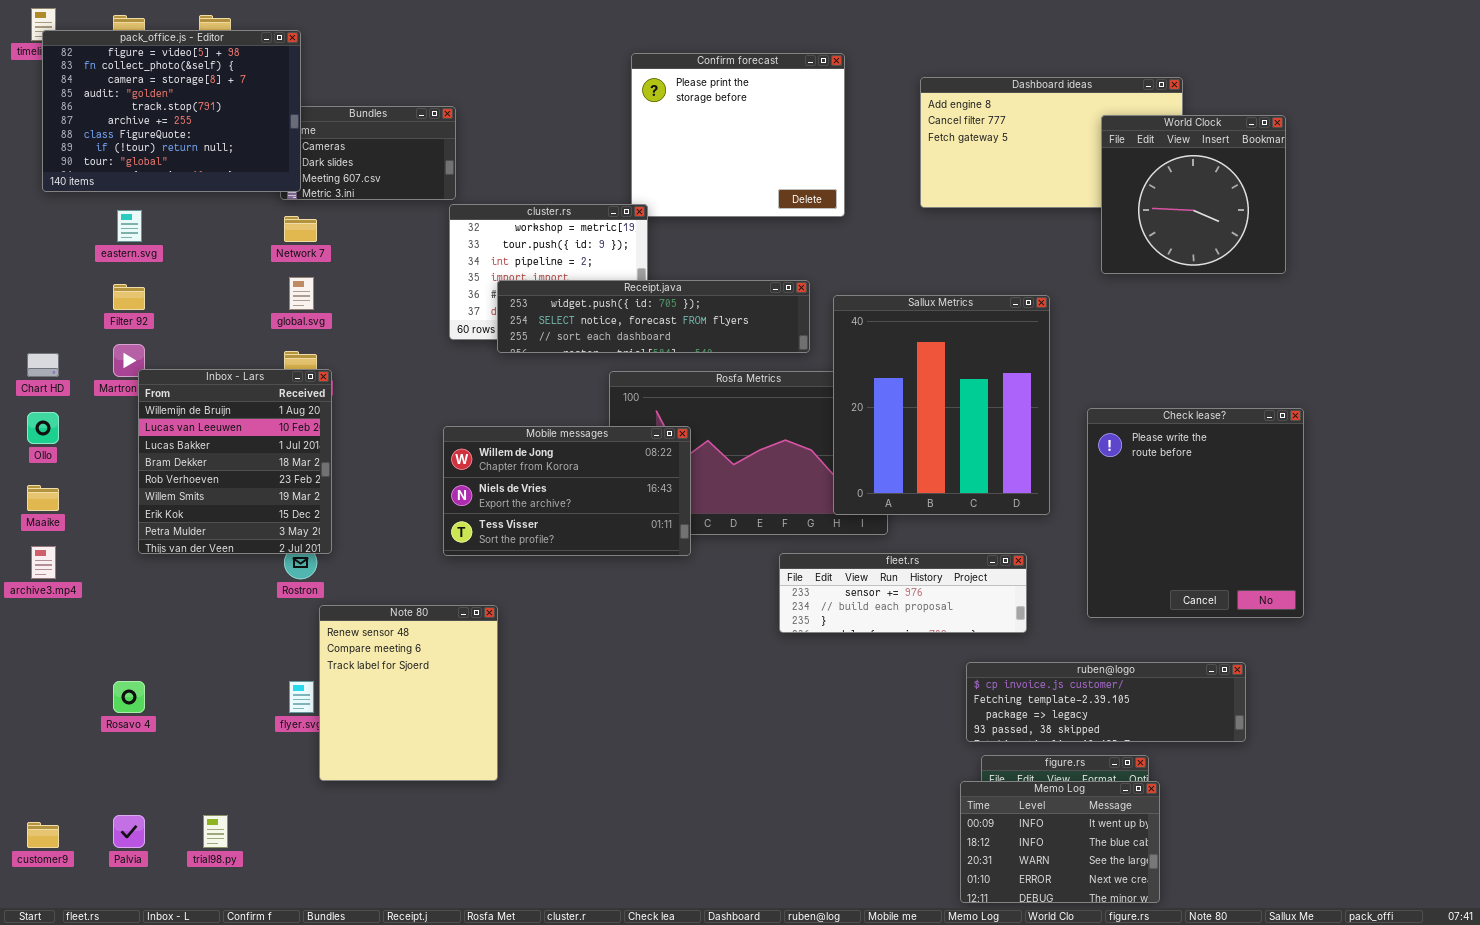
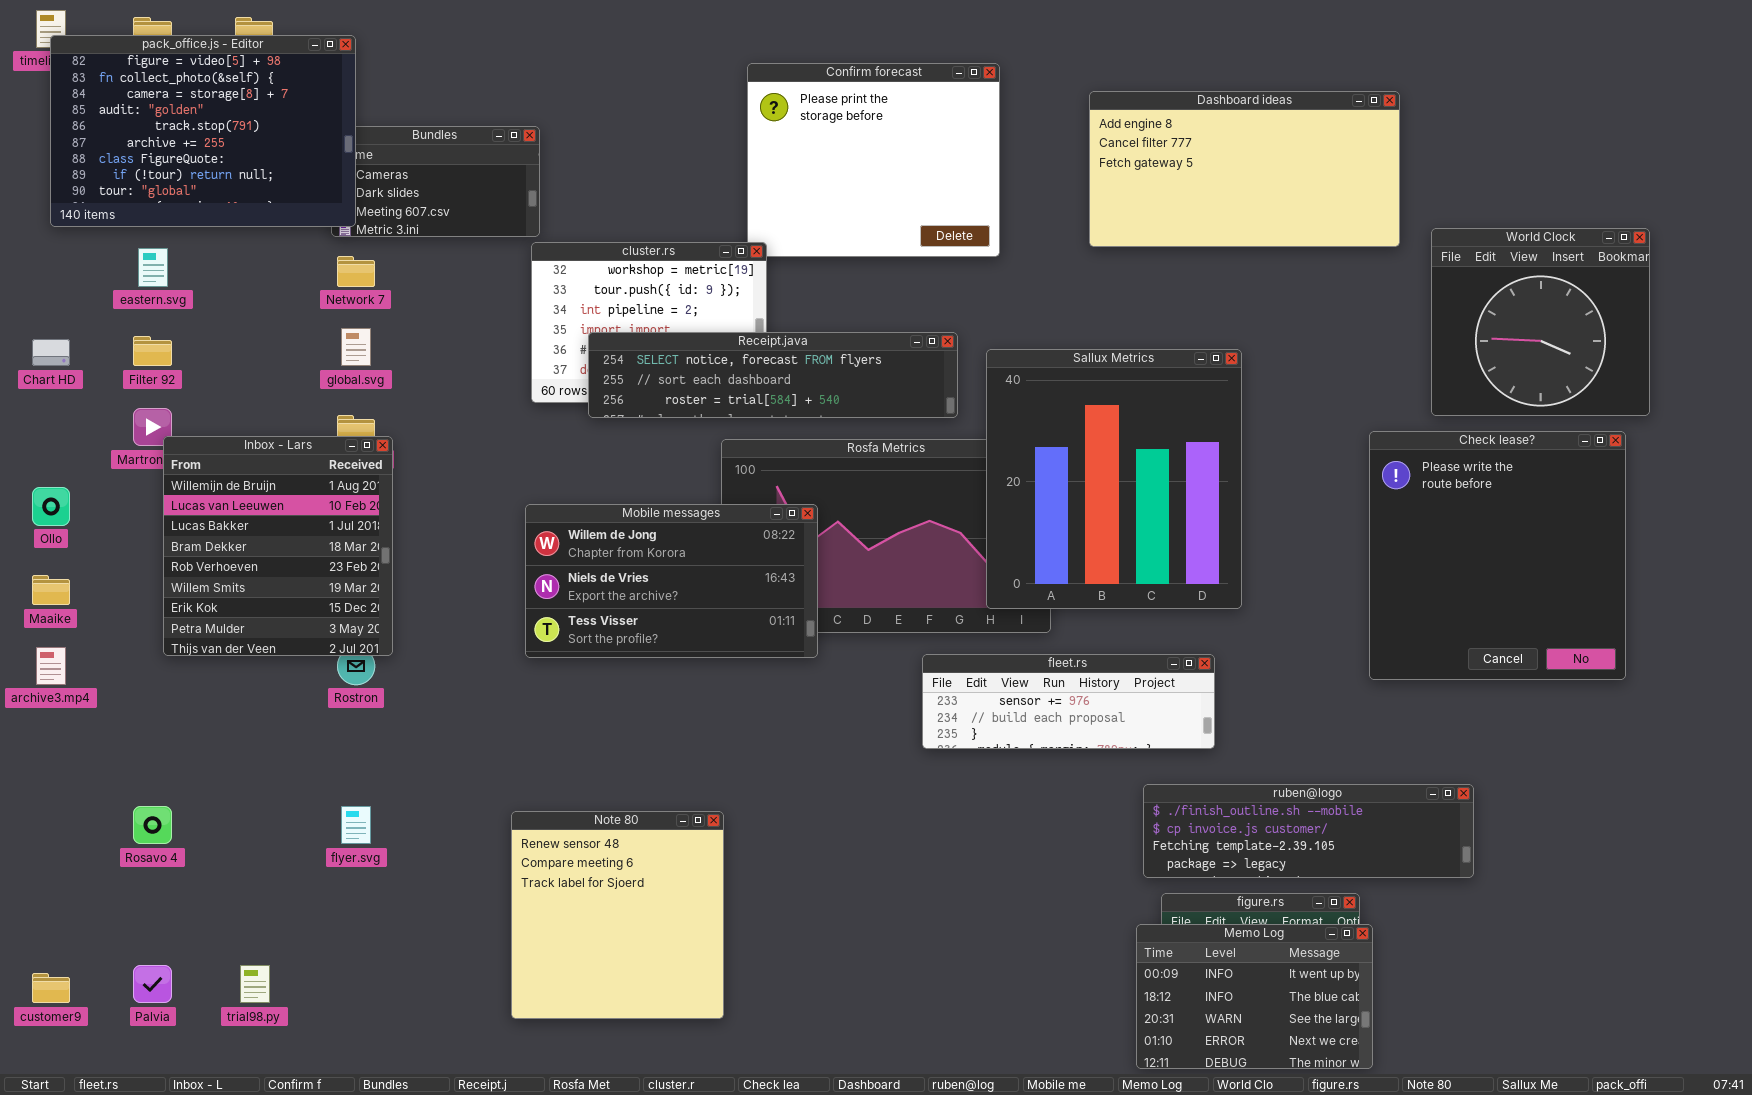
World Clock: [1101,115,1286,274] -> [1431,228,1650,416], moved
Receipt.java: [497,280,810,353] -> [588,332,958,418], scrolled down 1 row
Chart HD: [27,353,59,377] -> [32,339,70,366], moved
Check lease?: [1087,408,1304,618] -> [1369,431,1626,680], moved
Note 80: [319,605,498,781] -> [511,811,724,1019], moved
ruben@logo: [966,662,1246,742] -> [1143,784,1474,878], scrolled up 1 row

